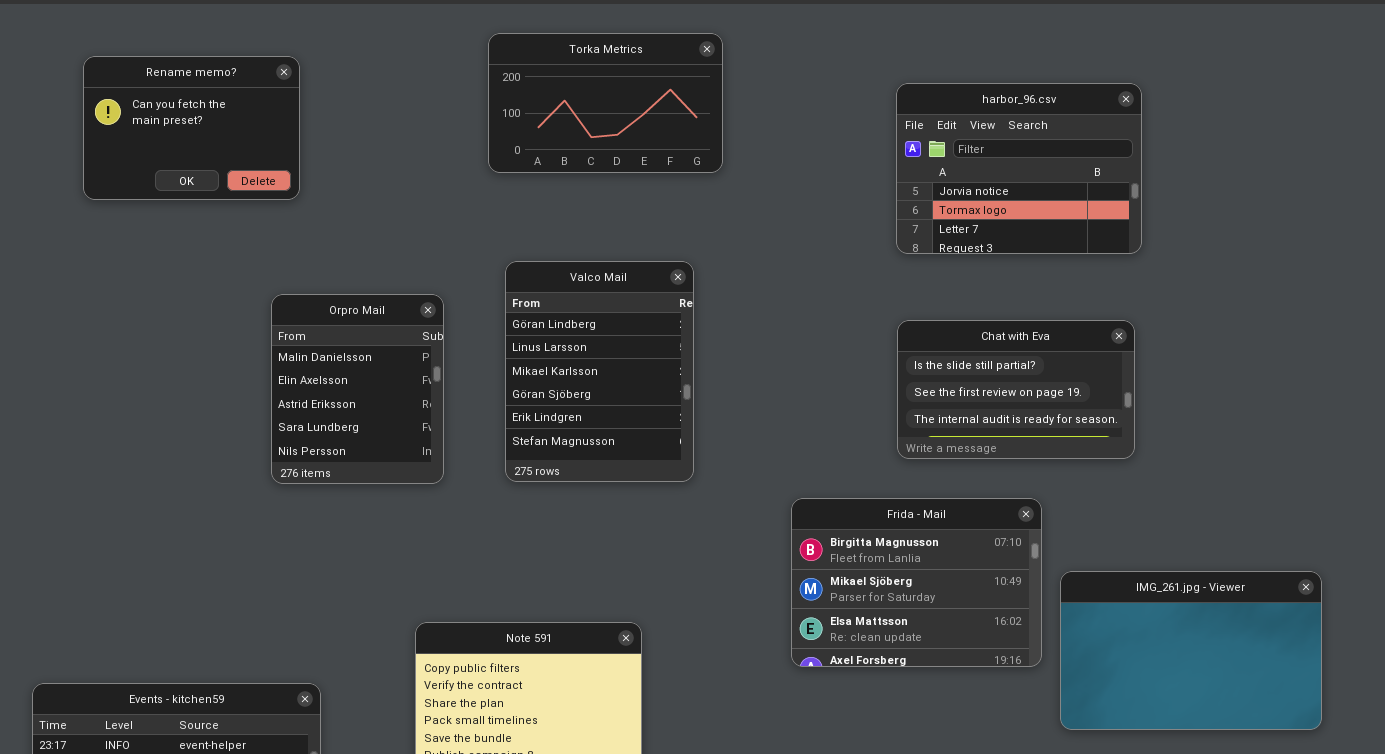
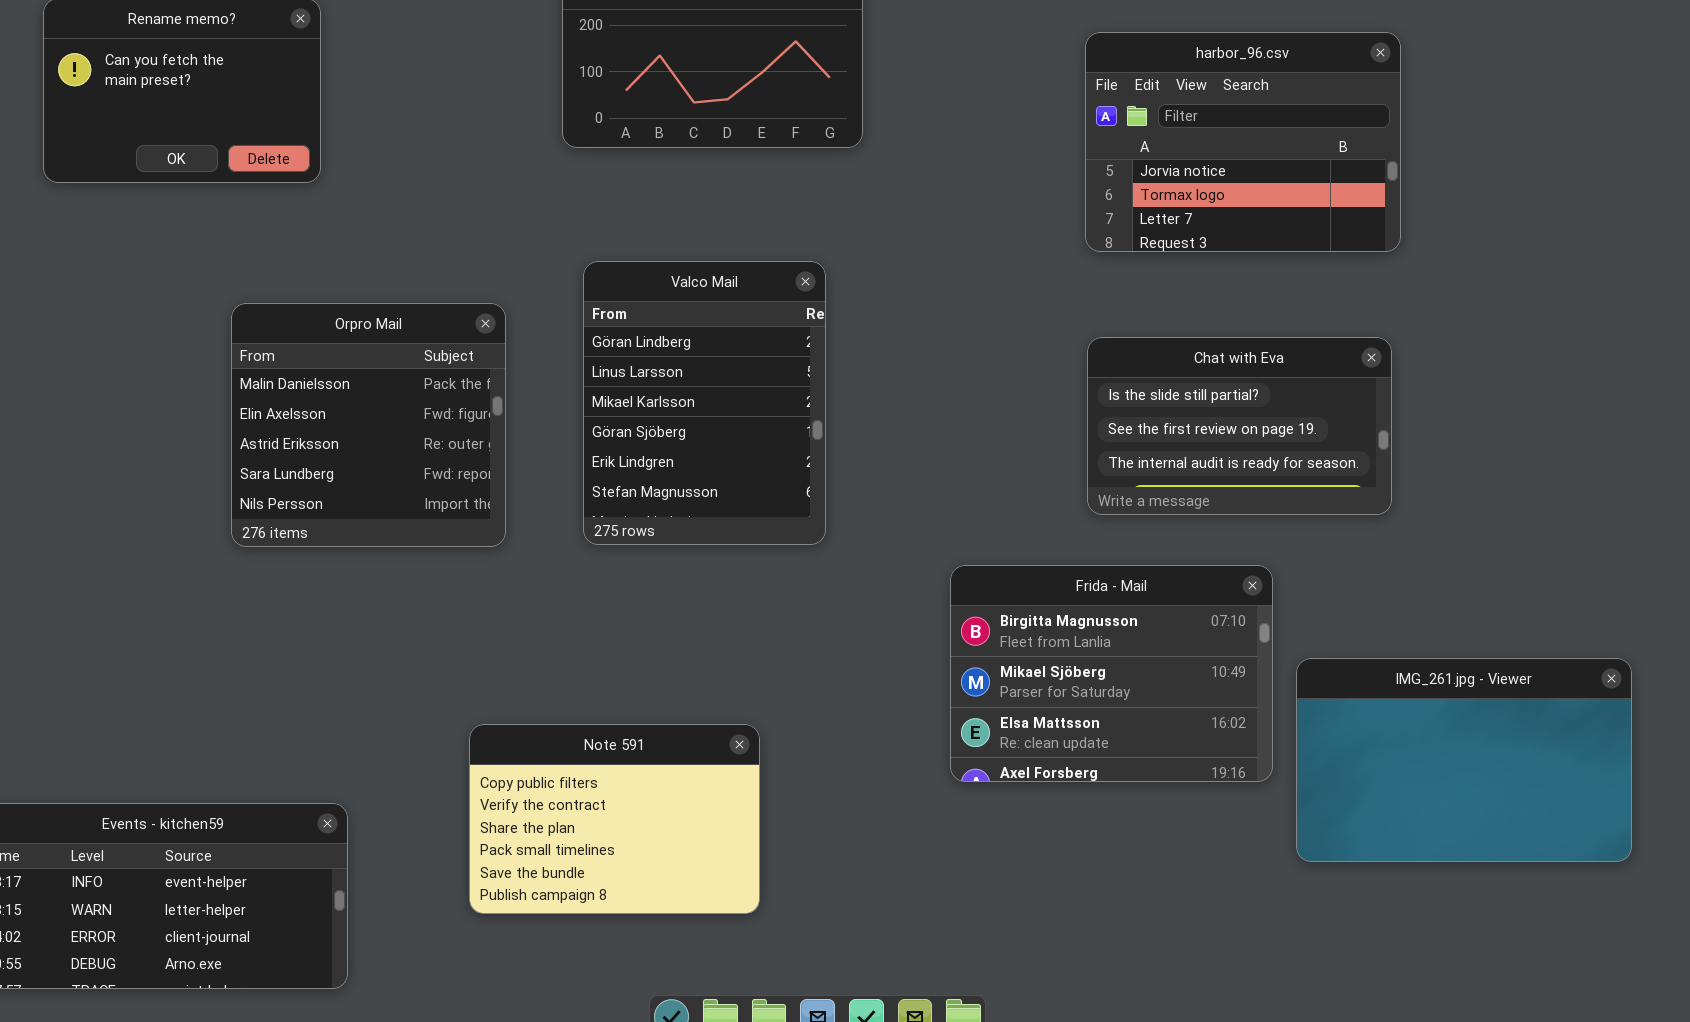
Orpro Mail: [271,294,444,484] -> [231,303,506,547], resized

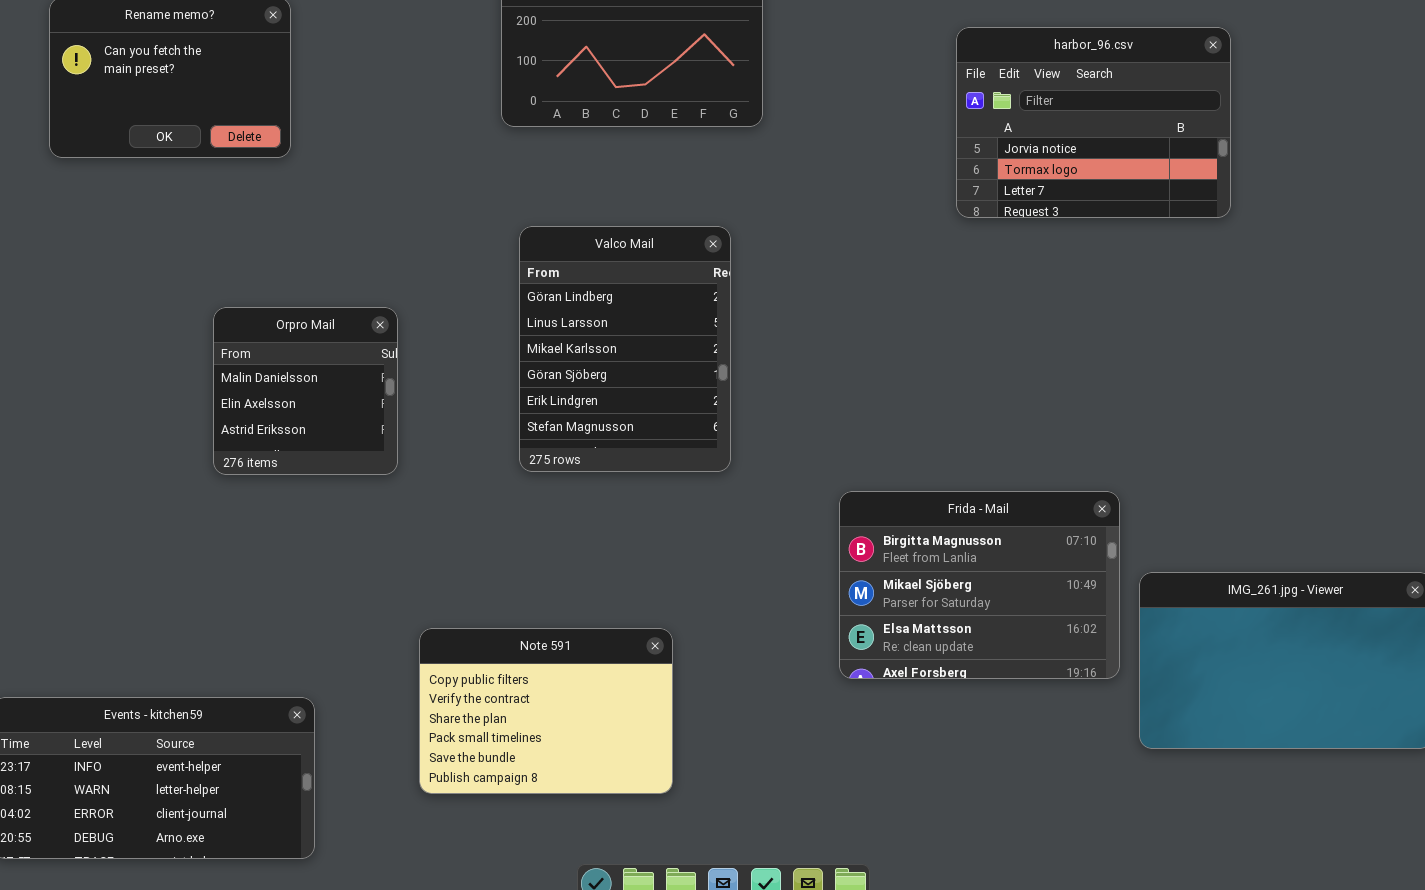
Orpro Mail: [231,303,506,547] -> [213,307,398,475], resized
Chat with Eva: [1087,337,1392,515] -> none, closed

